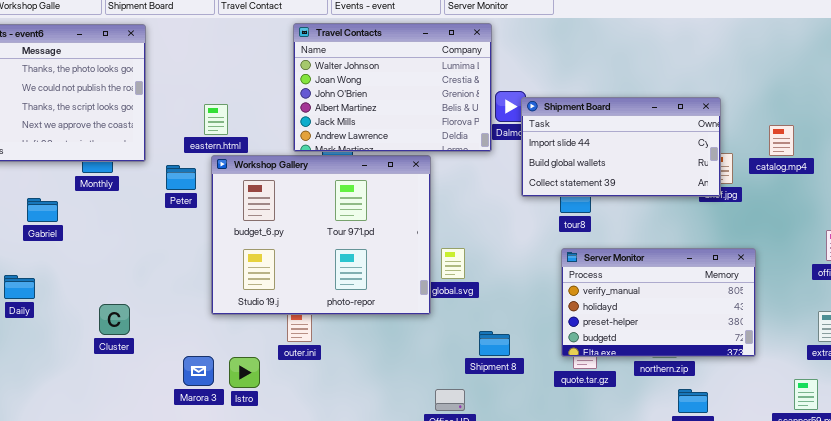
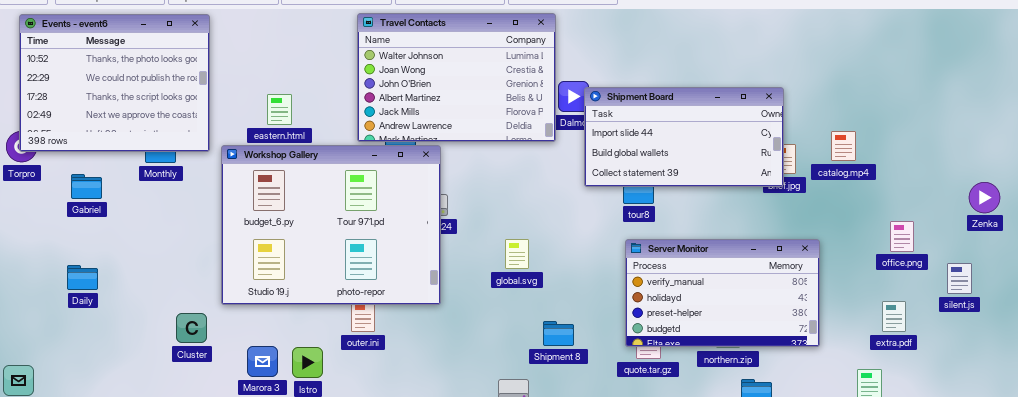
catalog.mp4: [769,125,794,156] -> [831,131,856,161], moved
Workshop Gallery: [211,155,431,315] -> [221,145,441,305], moved
Gabriel: [27,198,58,222] -> [71,174,102,199], moved
Cluster: [99,304,130,335] -> [176,313,207,343], moved

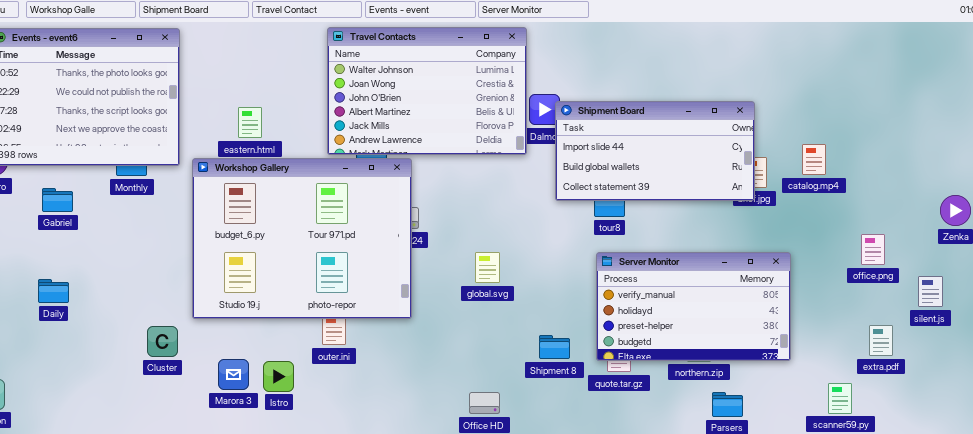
extra.pdf: [882,301,906,332] -> [869,325,893,356], moved
Shipment 8: [543,321,574,346] -> [539,335,570,359], moved

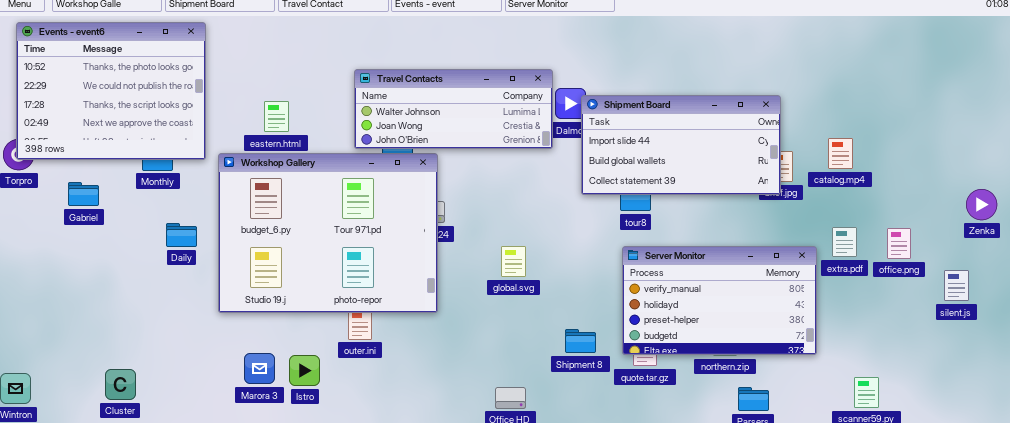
Travel Contacts: [327,27,527,155] -> [354,69,553,149], resized
Daily: [38,279,69,303] -> [166,223,197,247], moved
extra.pdf: [869,325,893,356] -> [832,227,857,257], moved
Cluster: [147,326,178,357] -> [105,369,136,400], moved

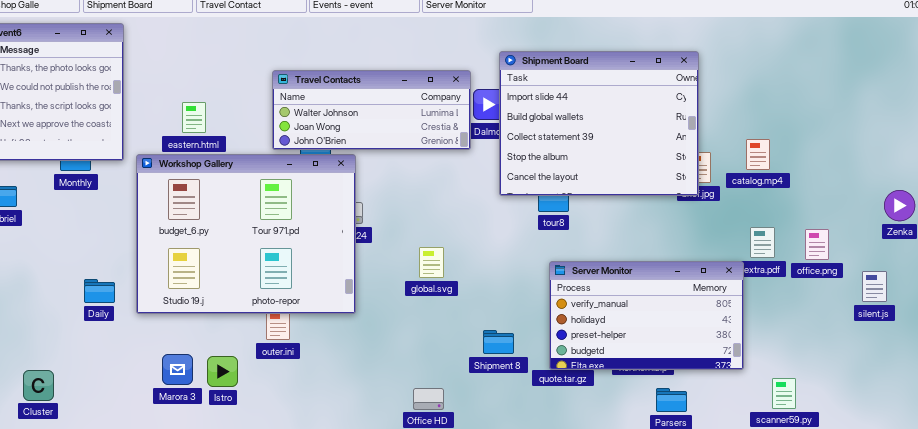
Shipment Board: [581,95,781,195] -> [499,51,699,196], resized
Daily: [166,223,197,247] -> [84,279,115,303], moved
Server Monitor: [622,246,817,355] -> [549,261,744,370], moved

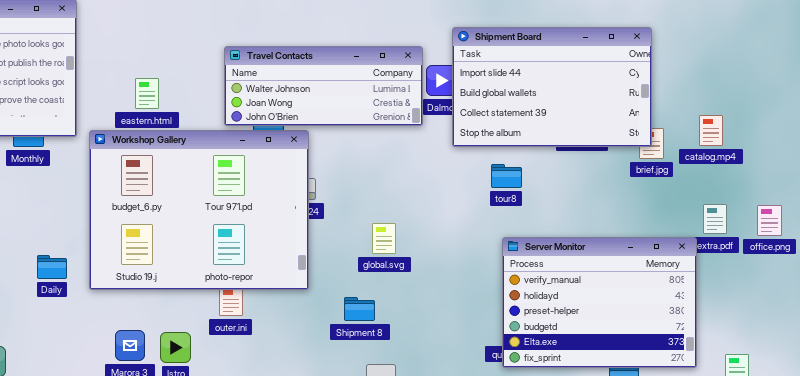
Shipment Board: [499,51,699,196] -> [452,27,652,147], resized
Server Monitor: [549,261,744,370] -> [502,237,697,368], resized
Shipment 8: [483,330,514,354] -> [344,297,375,321], moved

